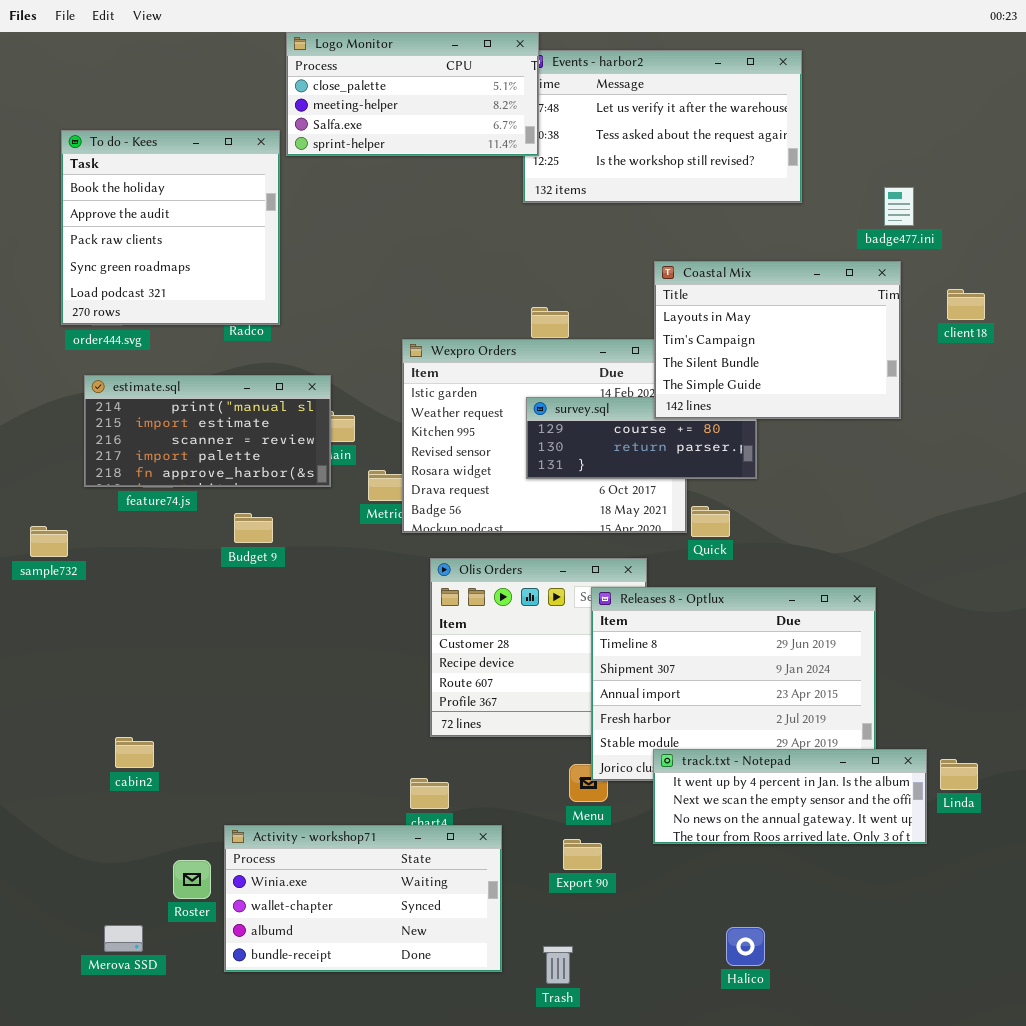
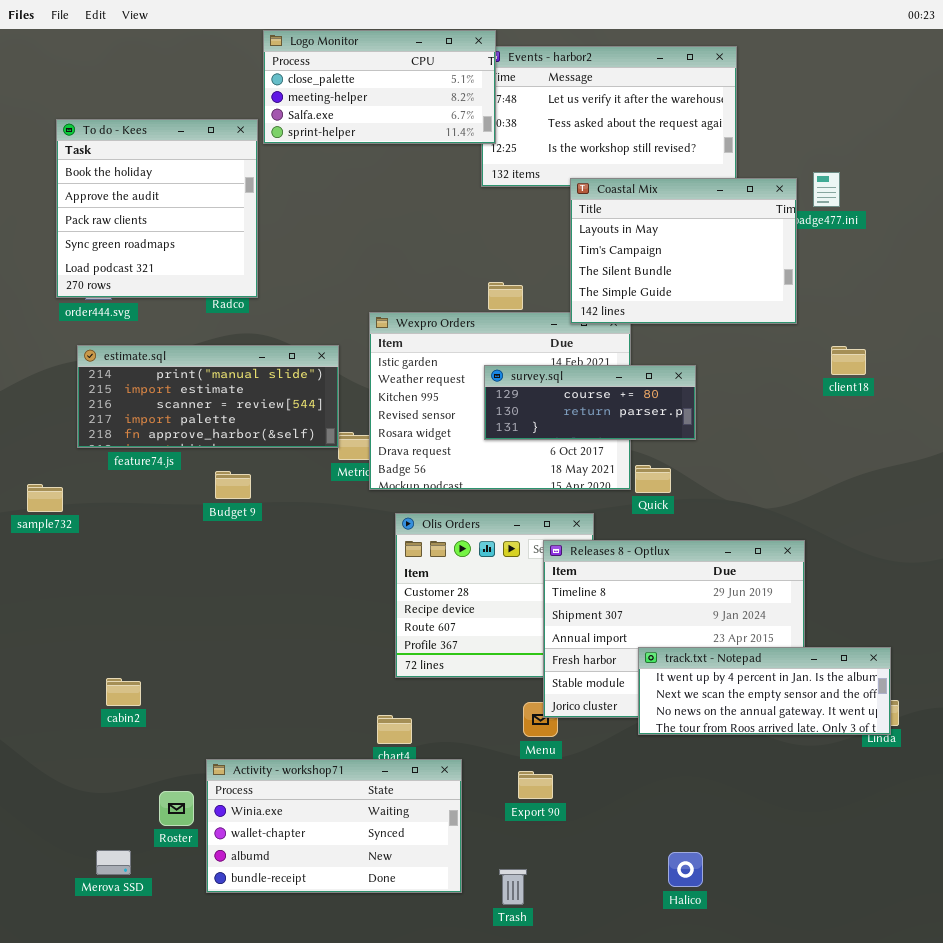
Coastal Mix: [654,261,901,419] -> [570,178,797,324], moved
client18: [947,289,985,320] -> [831,346,866,375], moved
estimate.sql: [84,375,331,487] -> [77,345,339,448], resized
track.txt - Notepad: [653,749,927,844] -> [638,647,891,735], moved

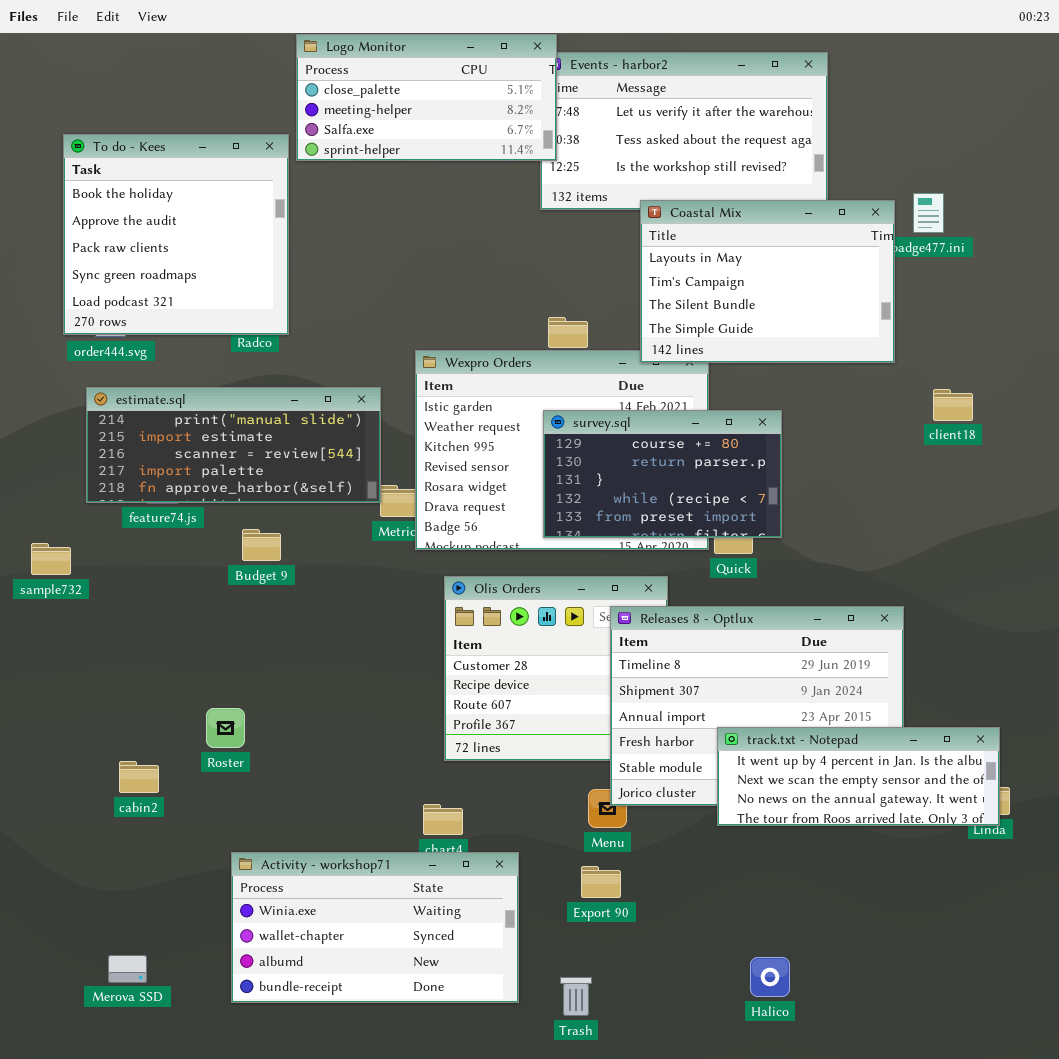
survey.sql: [484,365,696,440] -> [543,410,782,538], resized
Roster: [159,791,194,826] -> [206,708,245,748], moved

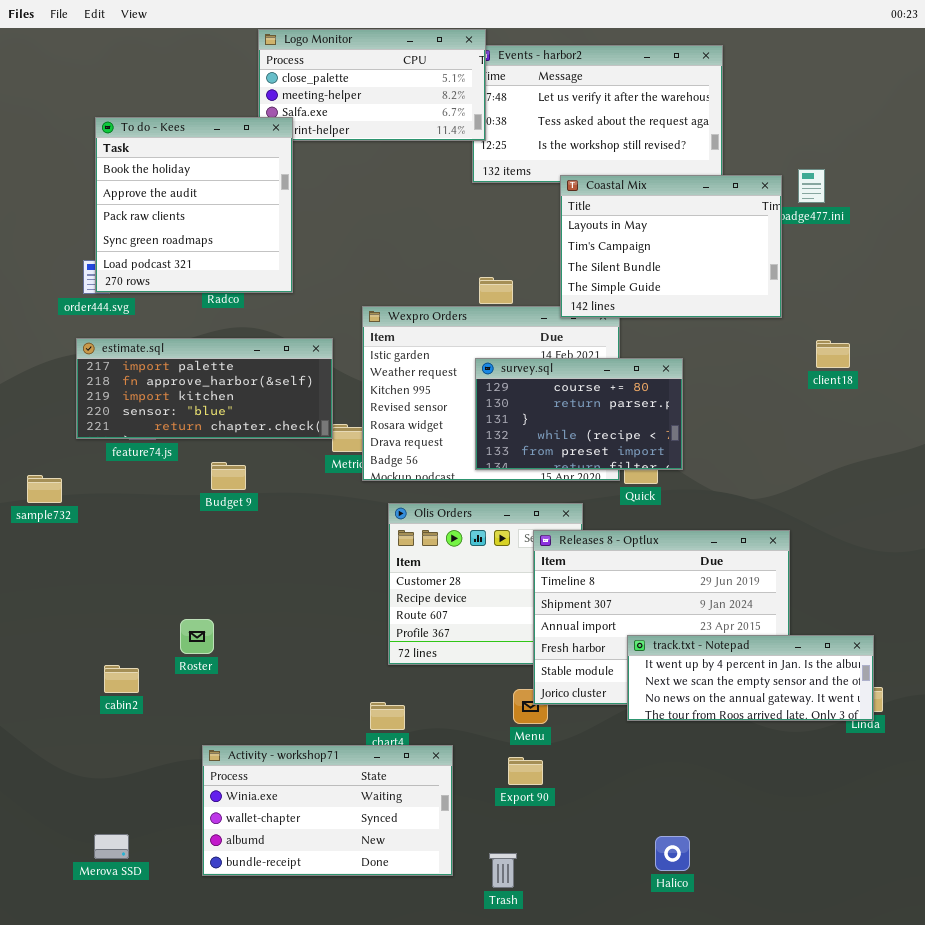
To do - Kees: [63,134,289,335] -> [95,117,293,293], moved
estimate.sql: [86,387,381,503] -> [76,338,333,439], scrolled down 3 rows

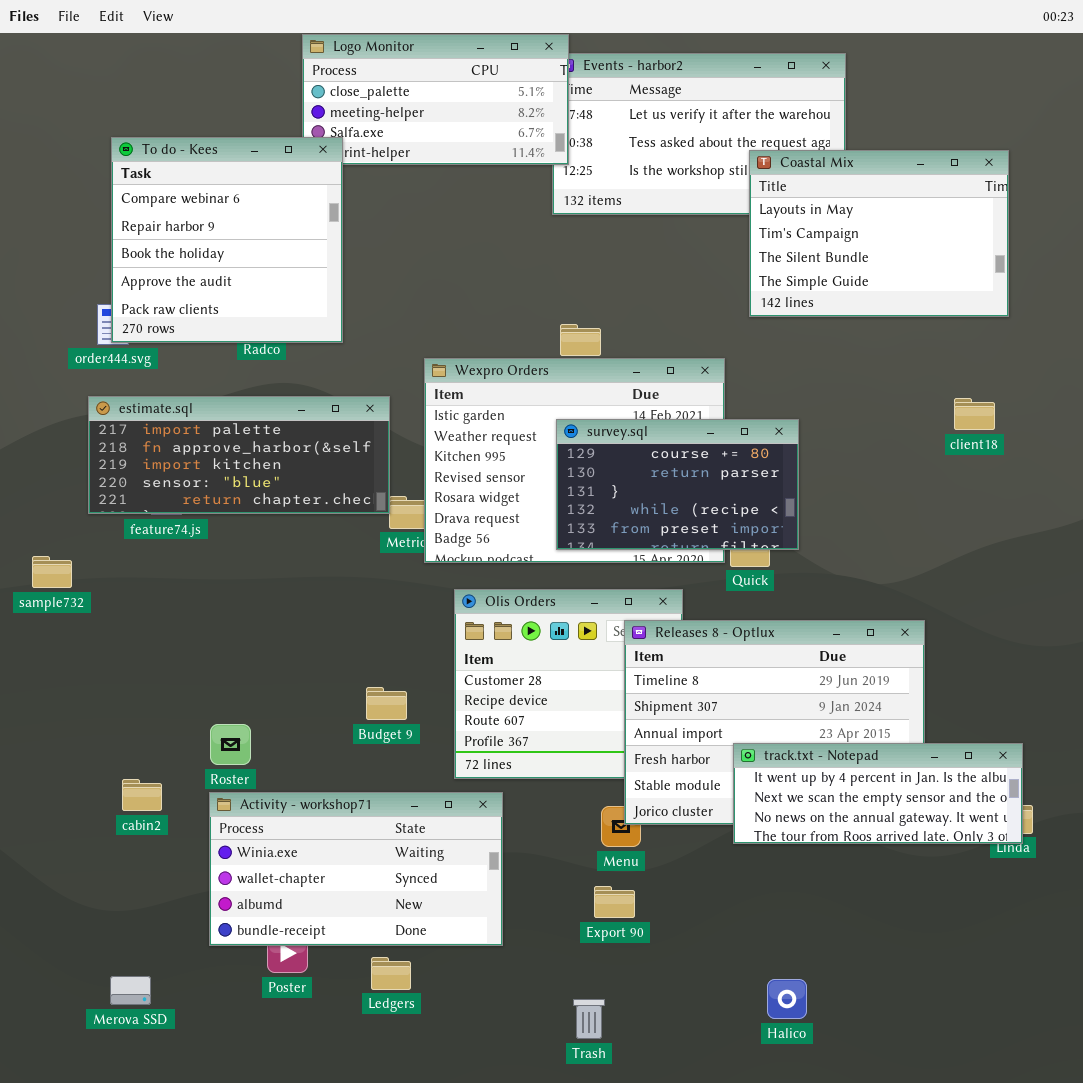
To do - Kees: [95,117,293,293] -> [111,137,343,343], scrolled up 2 rows
Coastal Mix: [560,175,782,318] -> [749,150,1009,317], moved
Budget 9: [211,462,246,490] -> [366,687,407,720], moved
Activity - workshop71: [202,745,453,876] -> [209,792,503,946], moved

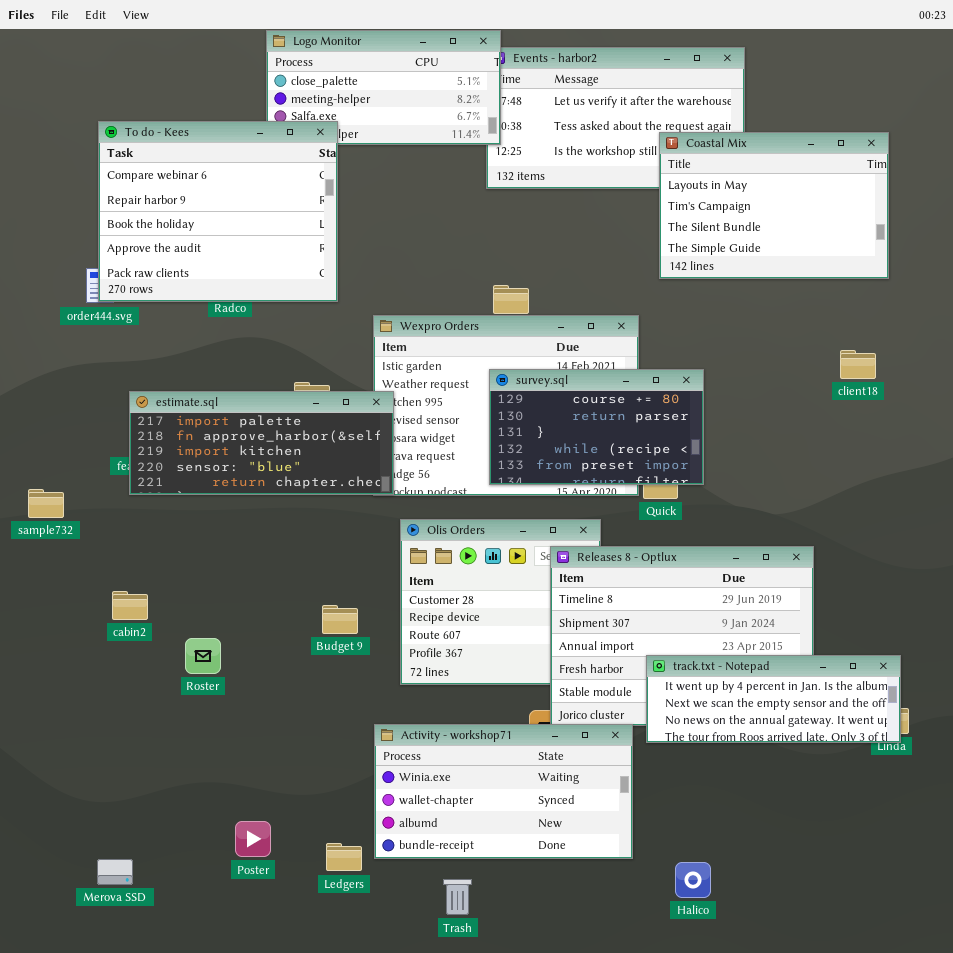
To do - Kees: [111,137,343,343] -> [98,121,338,302], resized
estimate.sql: [88,396,390,514] -> [129,391,394,495], moved
cabin2: [122,779,162,811] -> [112,591,148,620], moved
Activity - workshop71: [209,792,503,946] -> [374,724,633,859], moved
Trash: [573,999,605,1039] -> [443,879,472,915], moved

